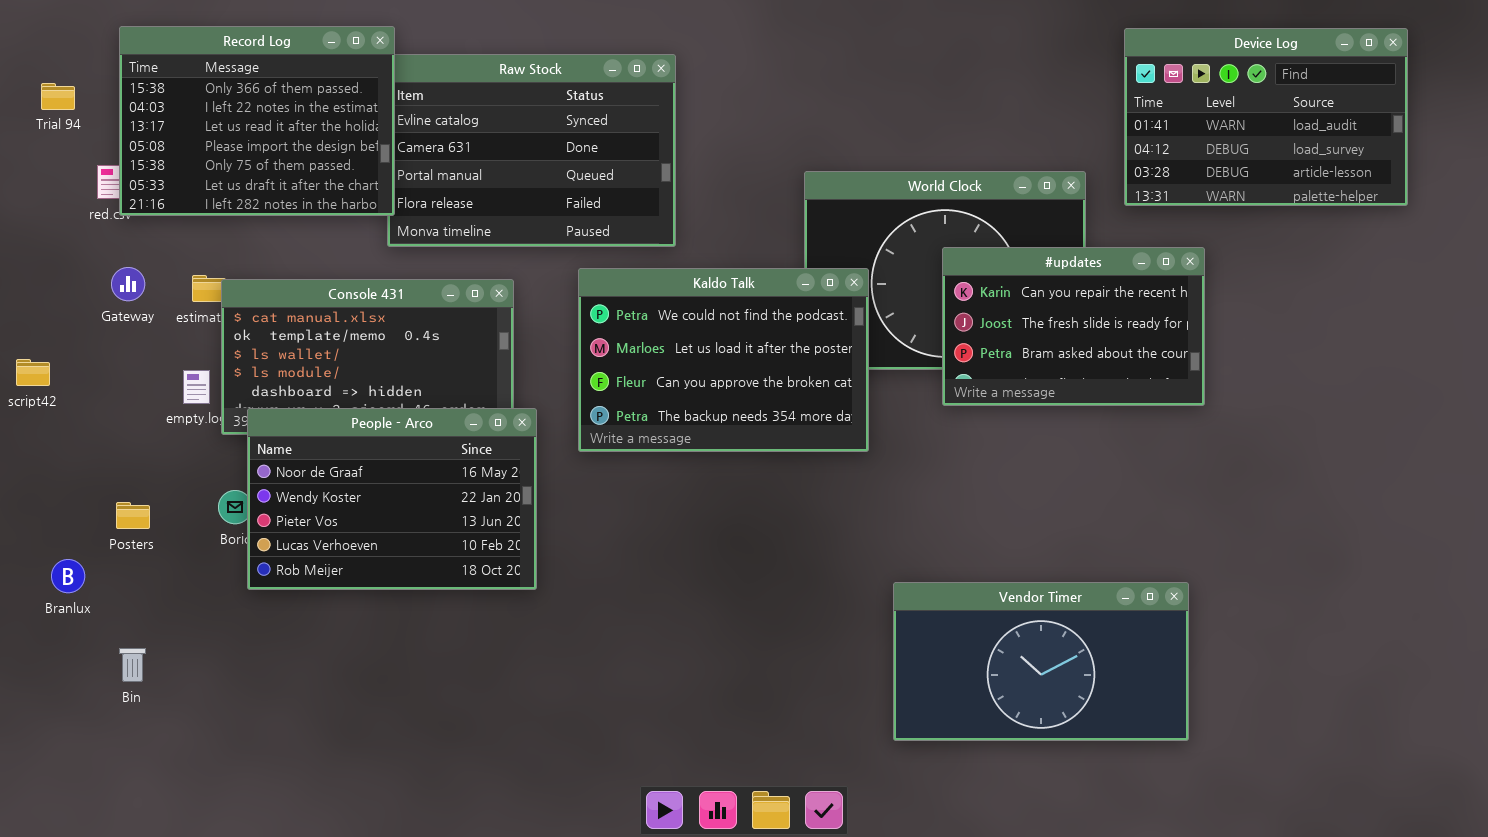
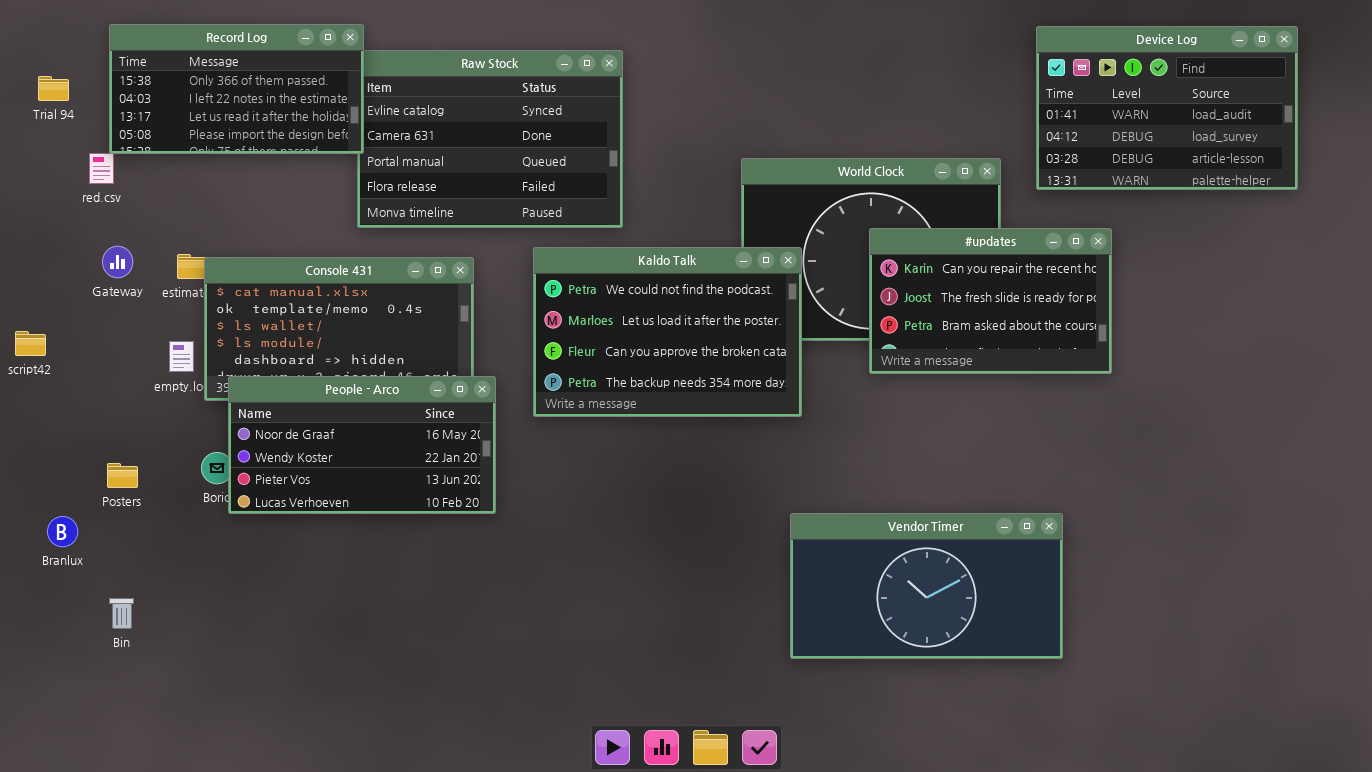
Record Log: [119,26,395,216] -> [109,24,364,154], resized
People - Arco: [247,408,537,590] -> [228,376,496,514], resized
Vendor Timer: [893,582,1189,741] -> [790,513,1063,659], moved

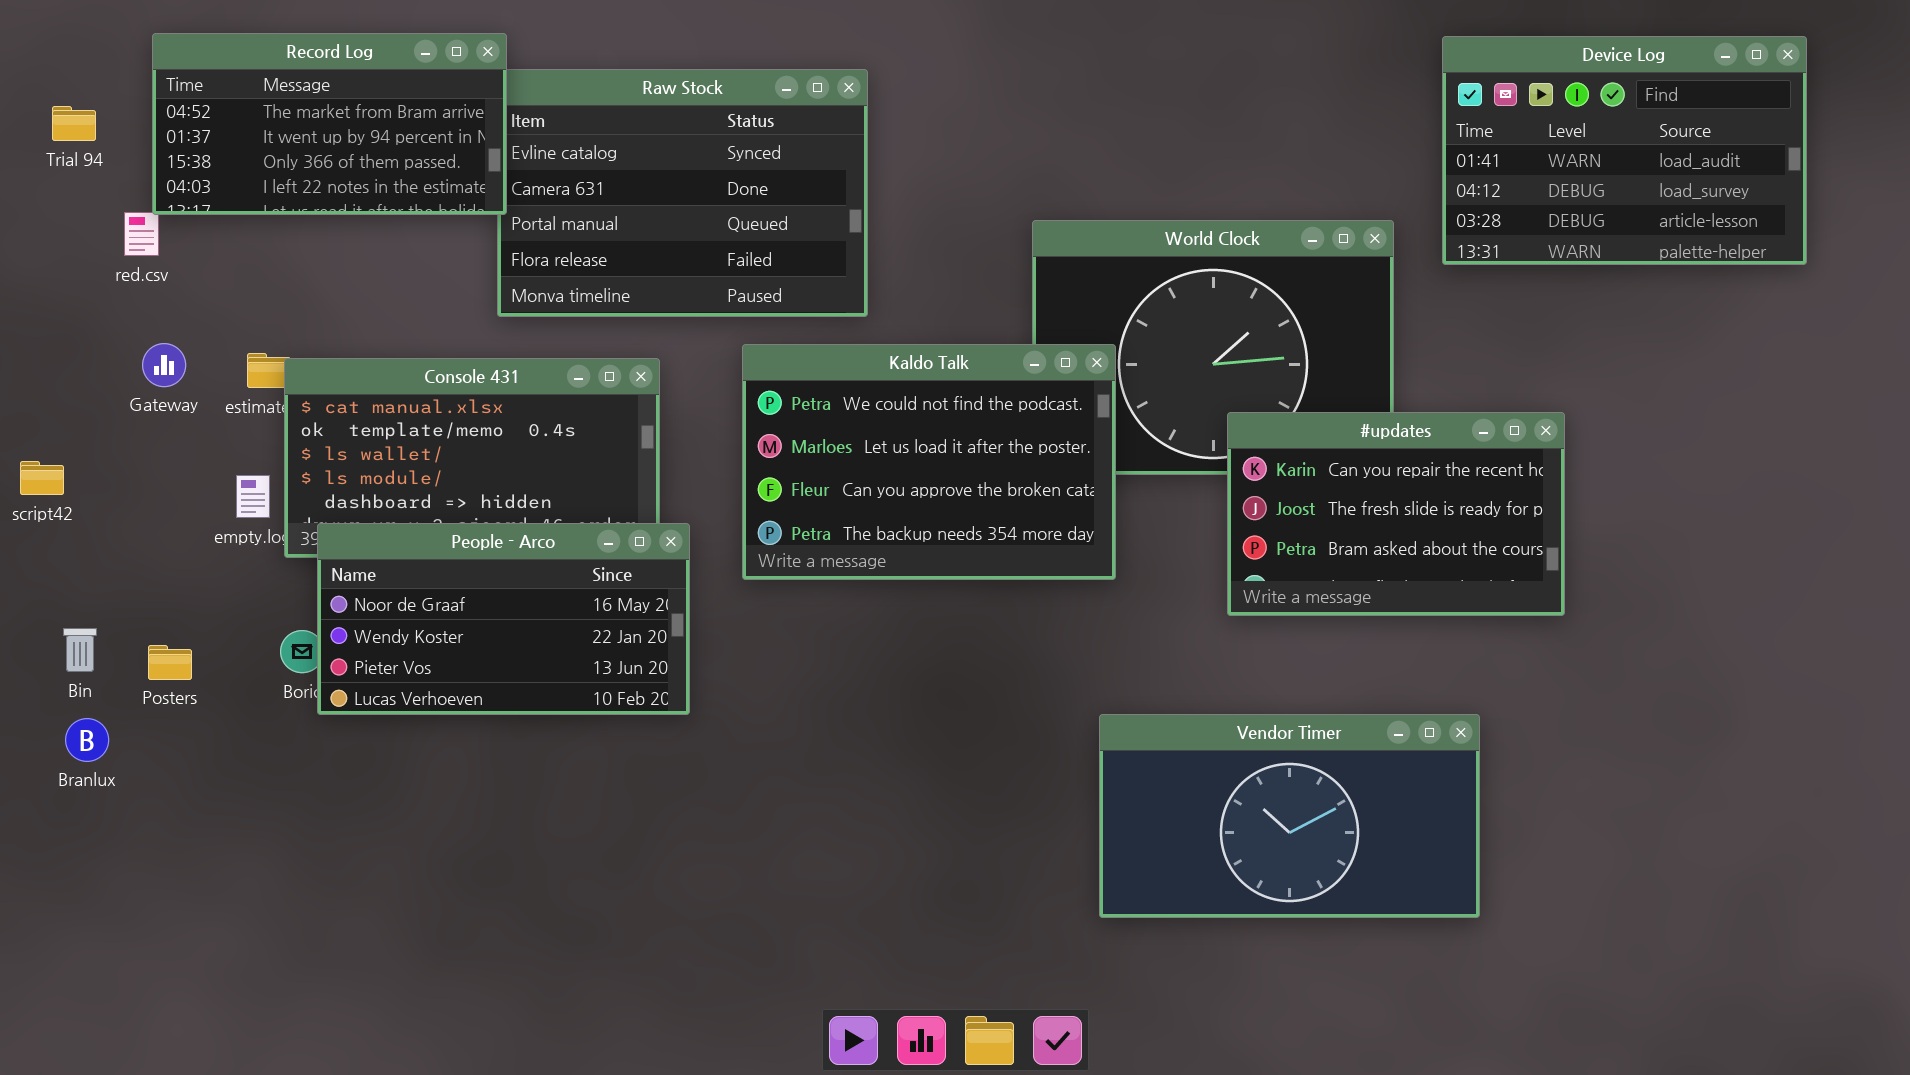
Record Log: [109,24,364,154] -> [152,33,507,215], scrolled up 2 rows
#updates: [869,228,1112,374] -> [1227,412,1565,616], moved
Bin: [109,598,134,629] -> [63,628,97,672], moved

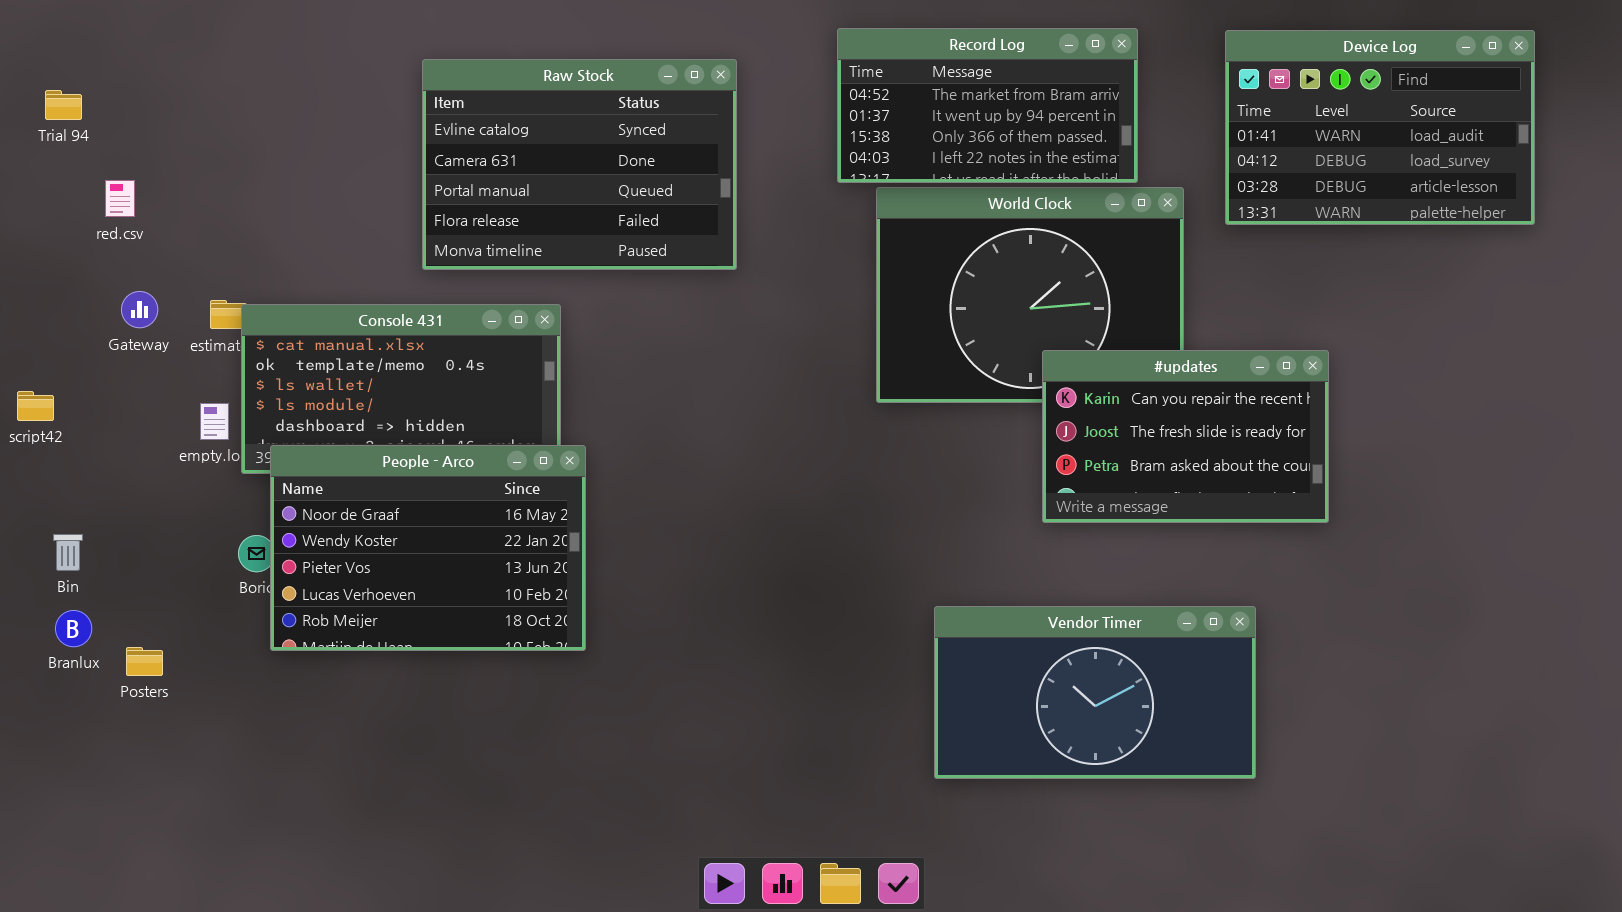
Record Log: [152,33,507,215] -> [837,28,1138,183], moved
Kaldo Talk: [742,344,1116,580] -> none, closed
People - Arco: [317,523,690,715] -> [270,445,586,651], resized
Posters: [148,645,192,680] -> [126,647,163,676], moved

